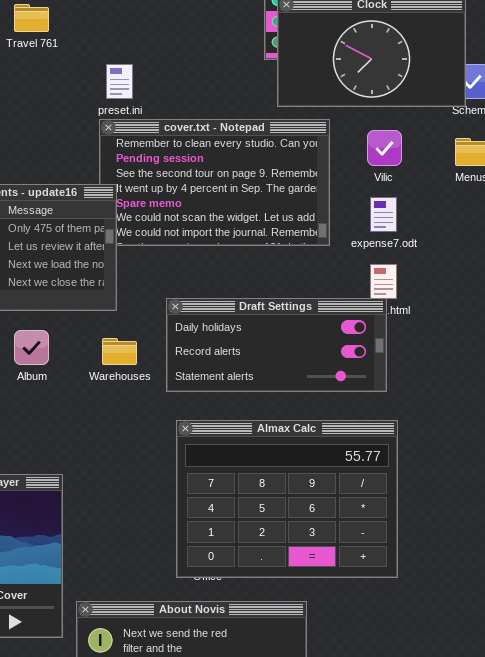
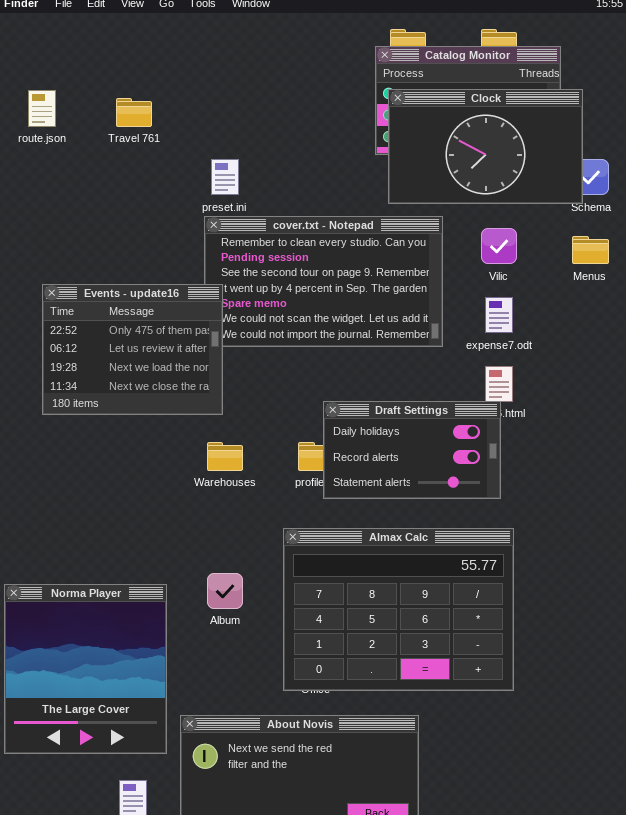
Draft Settings: [166,298,387,392] -> [323,401,501,499], resized
Album: [14,330,49,365] -> [207,573,243,609], moved

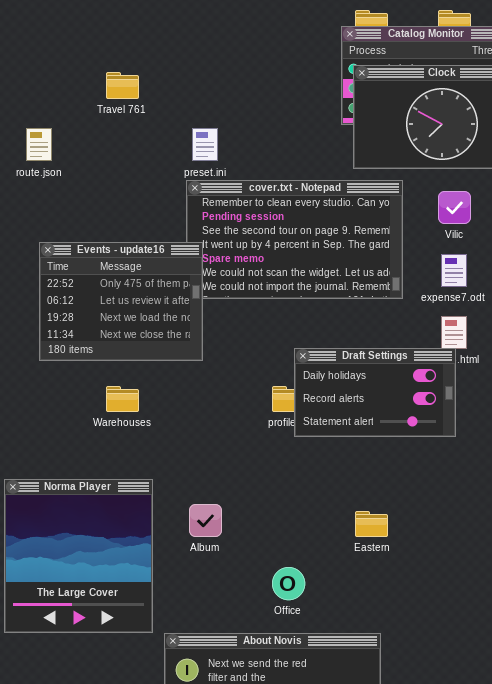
route.json: [28,90,56,127] -> [26,128,52,161], moved
Warehouses: [207,442,243,471] -> [106,386,139,412], moved
Almax Calc: [283,528,514,691] -> none, closed
Norma Player: [4,584,167,754] -> [4,479,153,633], moved

